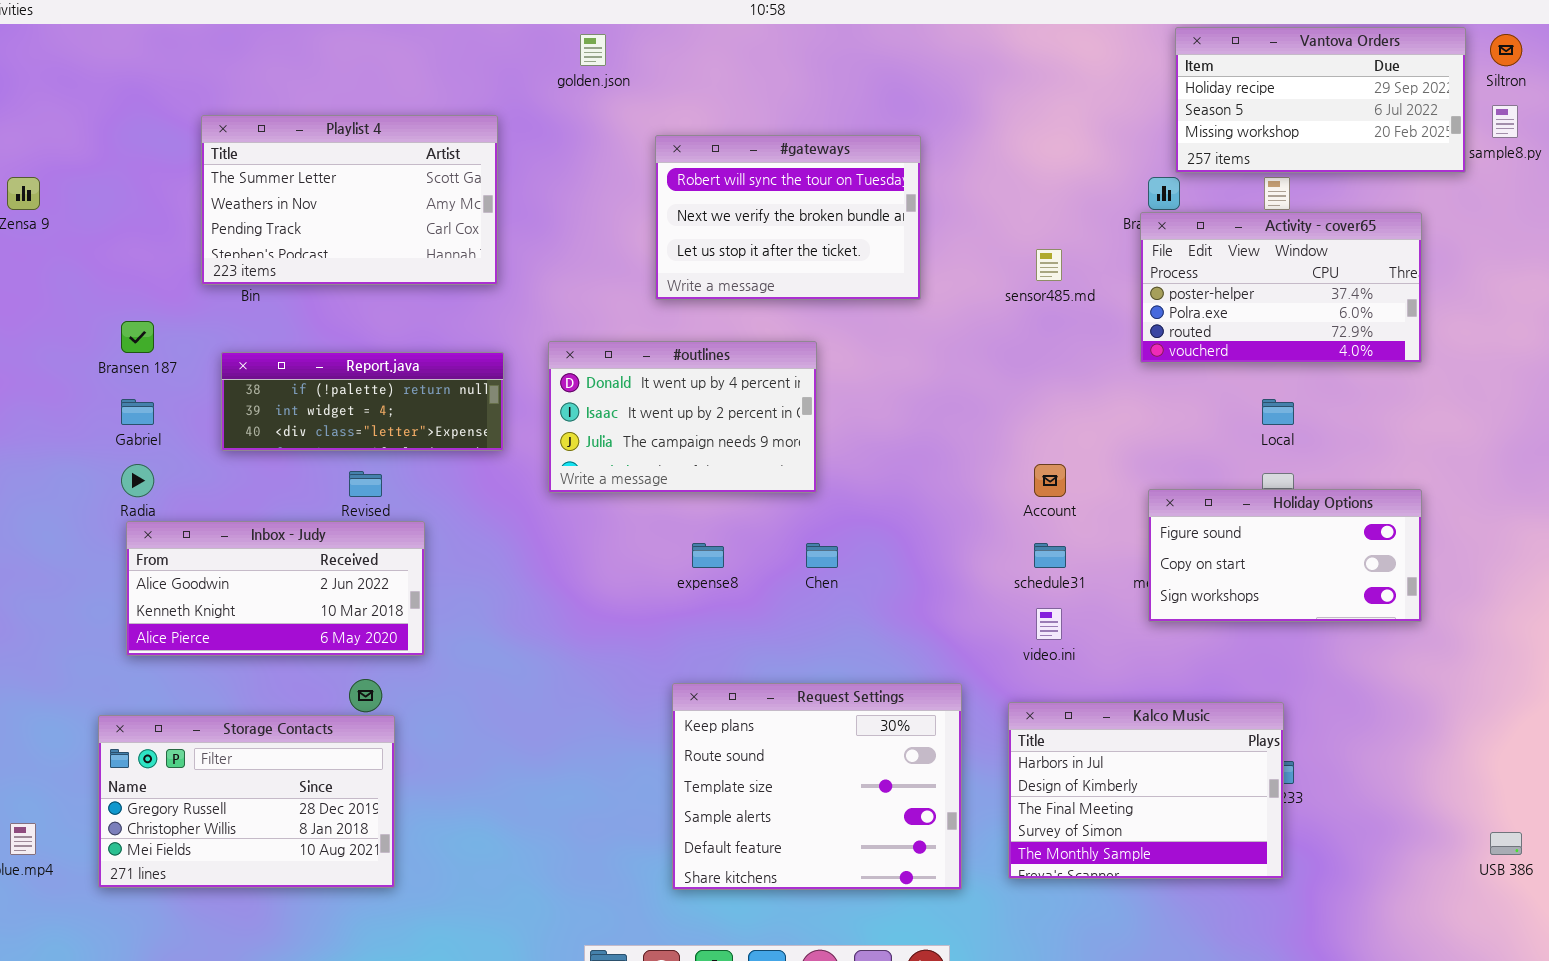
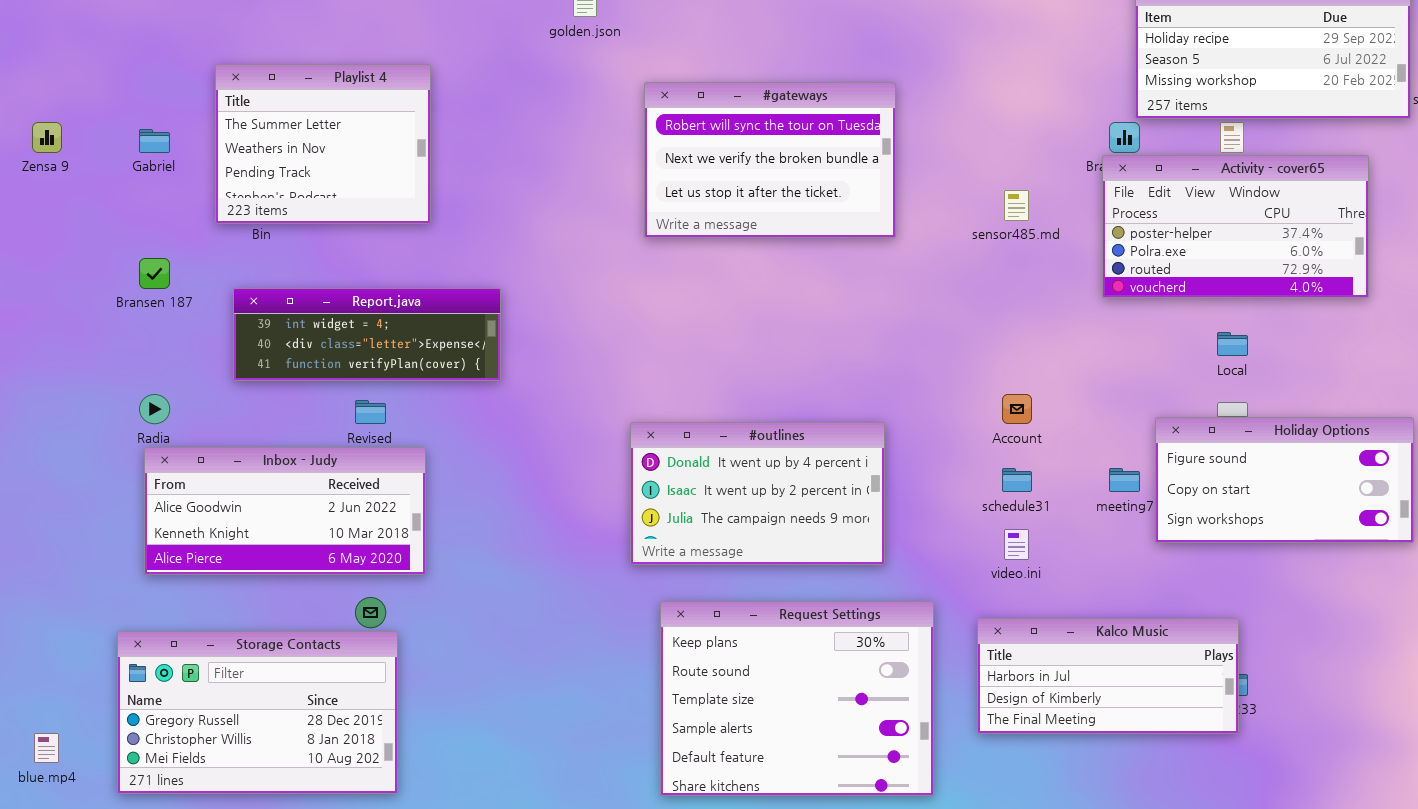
Playlist 4: [201,115,498,285] -> [215,64,431,224], resized
#outlines: [548,341,817,493] -> [630,422,885,565], moved
Report.java: [221,352,504,451] -> [233,288,501,381], scrolled down 1 row
Gabriel: [121,399,154,425] -> [139,129,170,153], moved
Holiday Options: [1148,489,1422,622] -> [1155,417,1414,543], moved
Kalco Music: [1008,702,1284,879] -> [977,618,1239,734], resized

